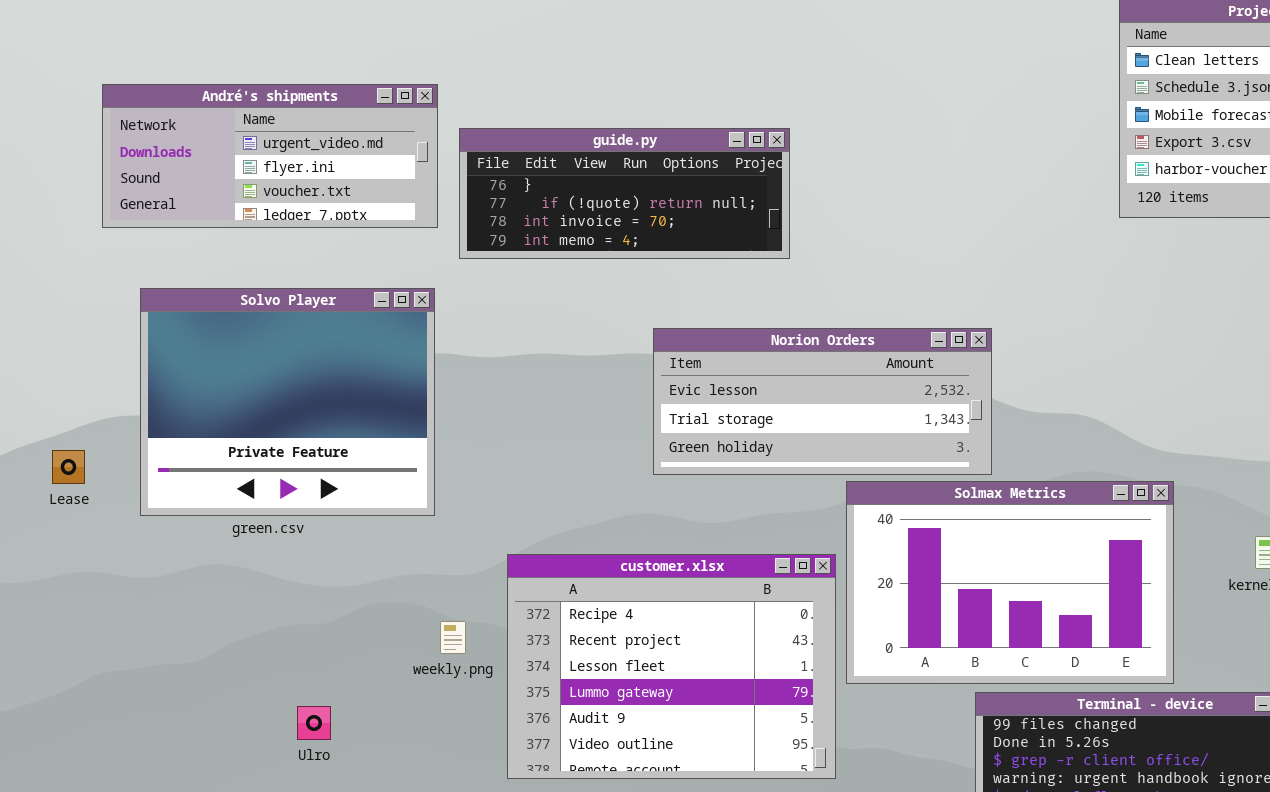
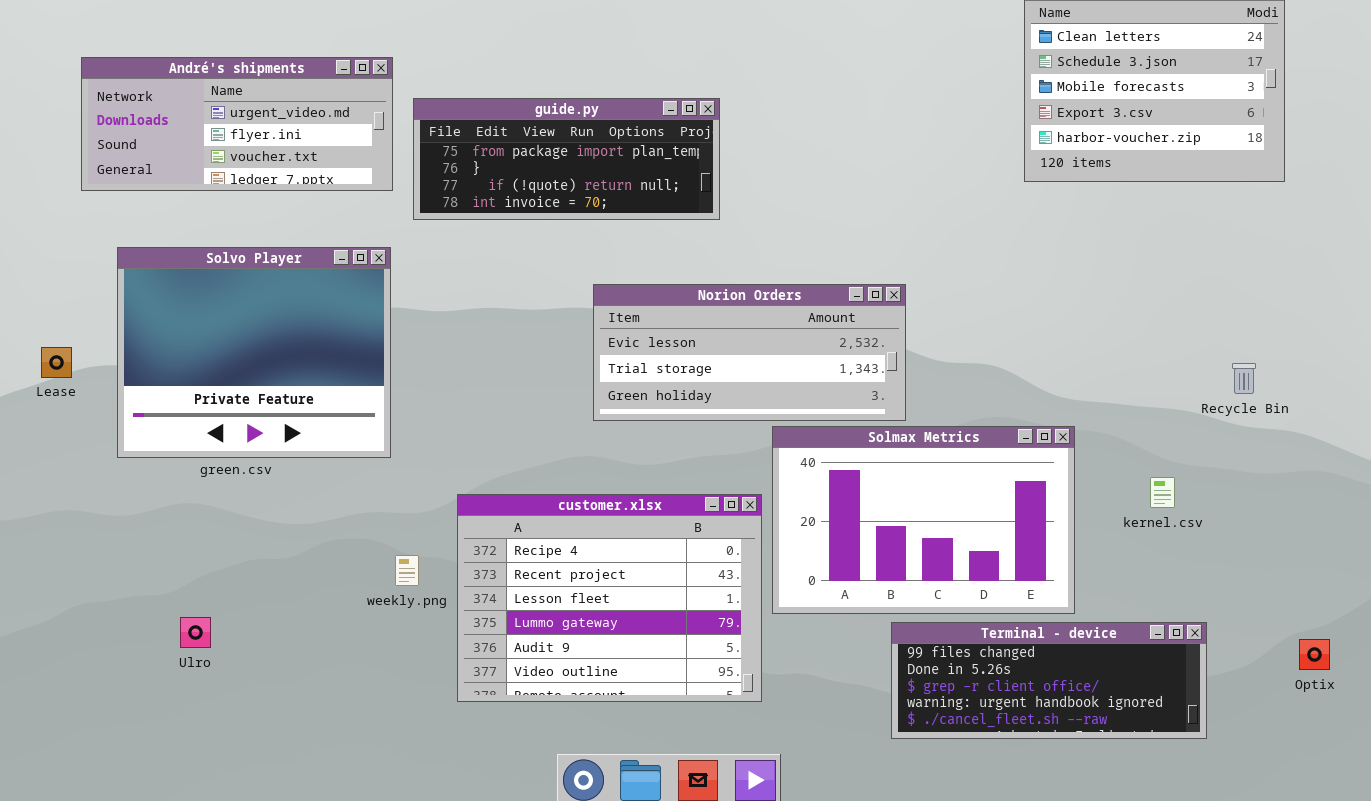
guide.py: [459,128,790,259] -> [413,98,720,220], scrolled up 1 row
Lease: [52,450,85,484] -> [41,347,72,378], moved
Ulro: [297,706,331,740] -> [180,617,211,648], moved

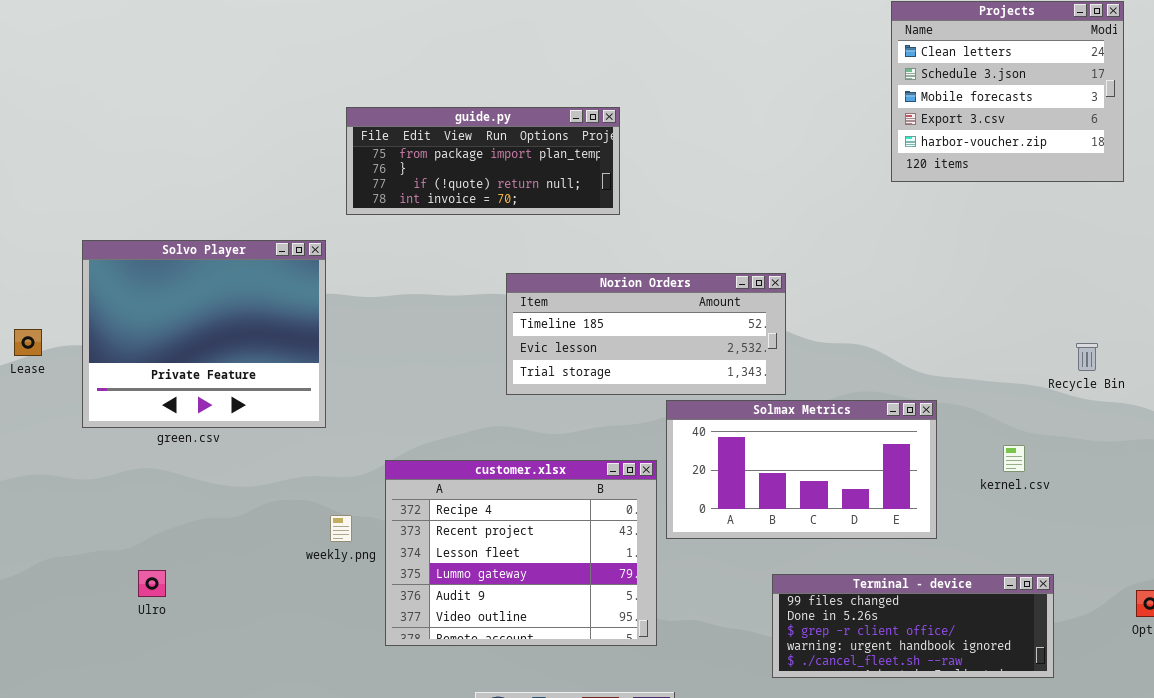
André's shipments: [81,57,393,191] -> none, closed
Norion Orders: [593,284,906,421] -> [506,273,786,395], scrolled up 1 row
Solmax Metrics: [772,426,1075,614] -> [666,400,937,539], resized

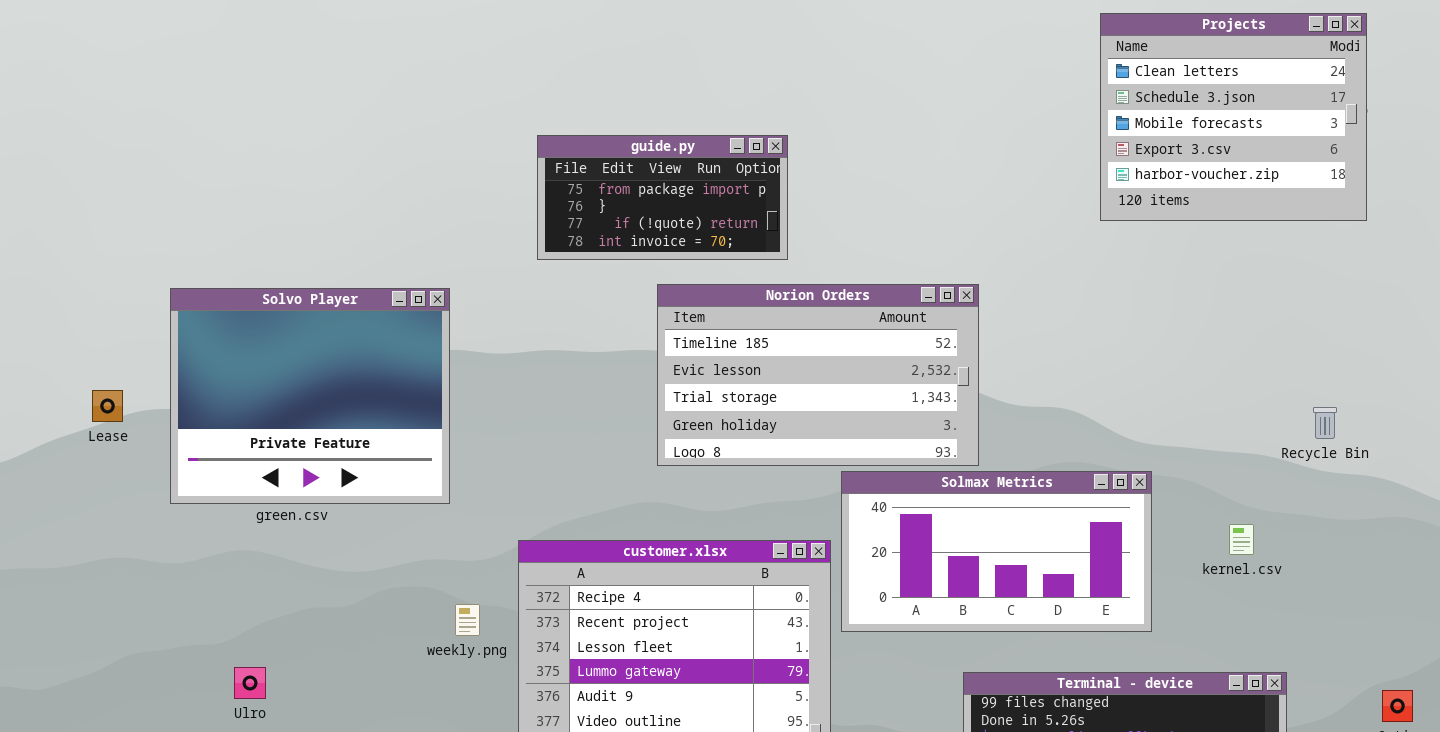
guide.py: [346,107,620,215] -> [537,135,788,260], resized
Norion Orders: [506,273,786,395] -> [657,284,979,466], resized

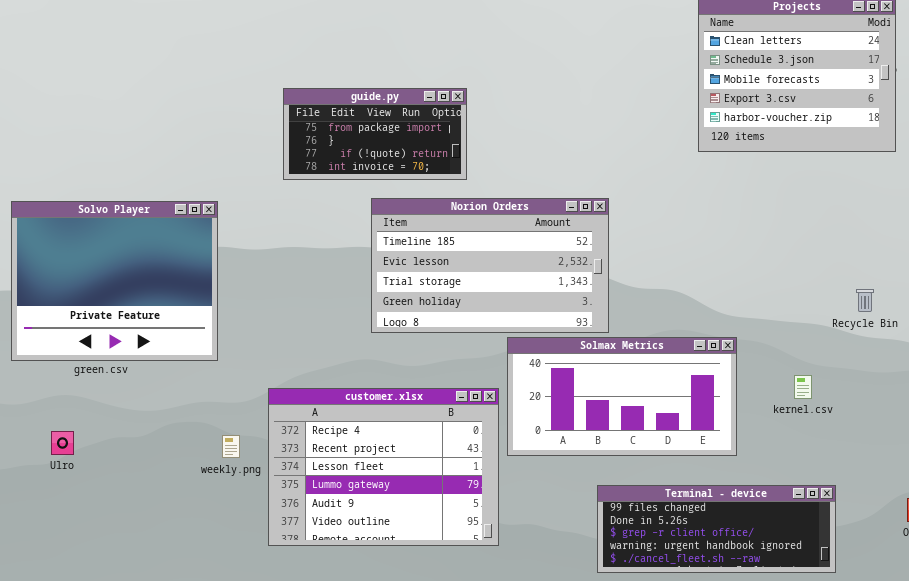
Ulro: [234,667,266,699] -> [51,431,74,455], moved

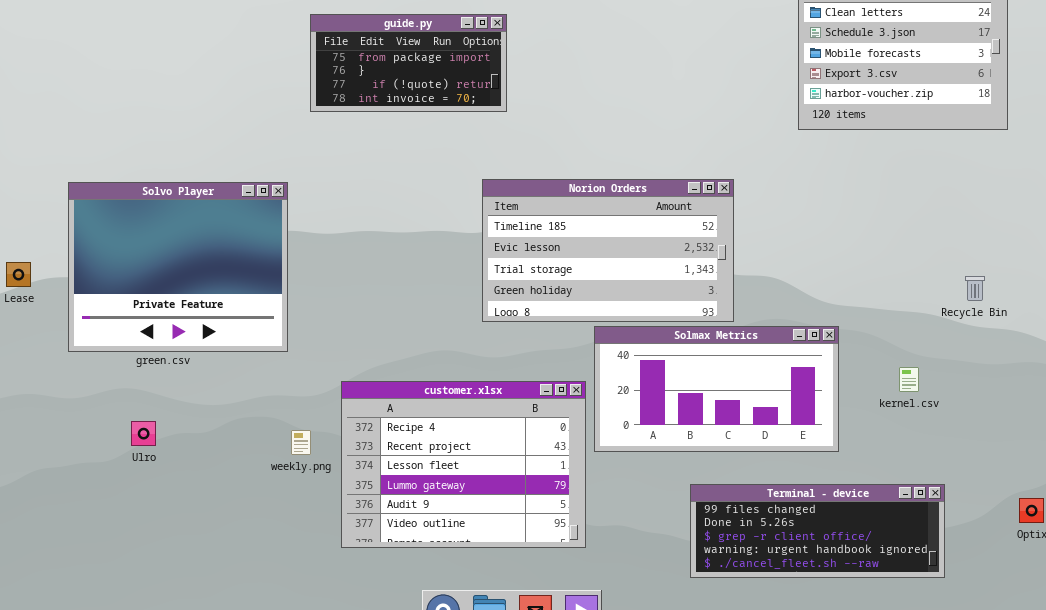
guide.py: [283,88,467,180] -> [310,14,507,112], moved
Norion Orders: [371,198,609,333] -> [482,179,734,322], moved
Ulro: [51,431,74,455] -> [131,421,156,446], moved

